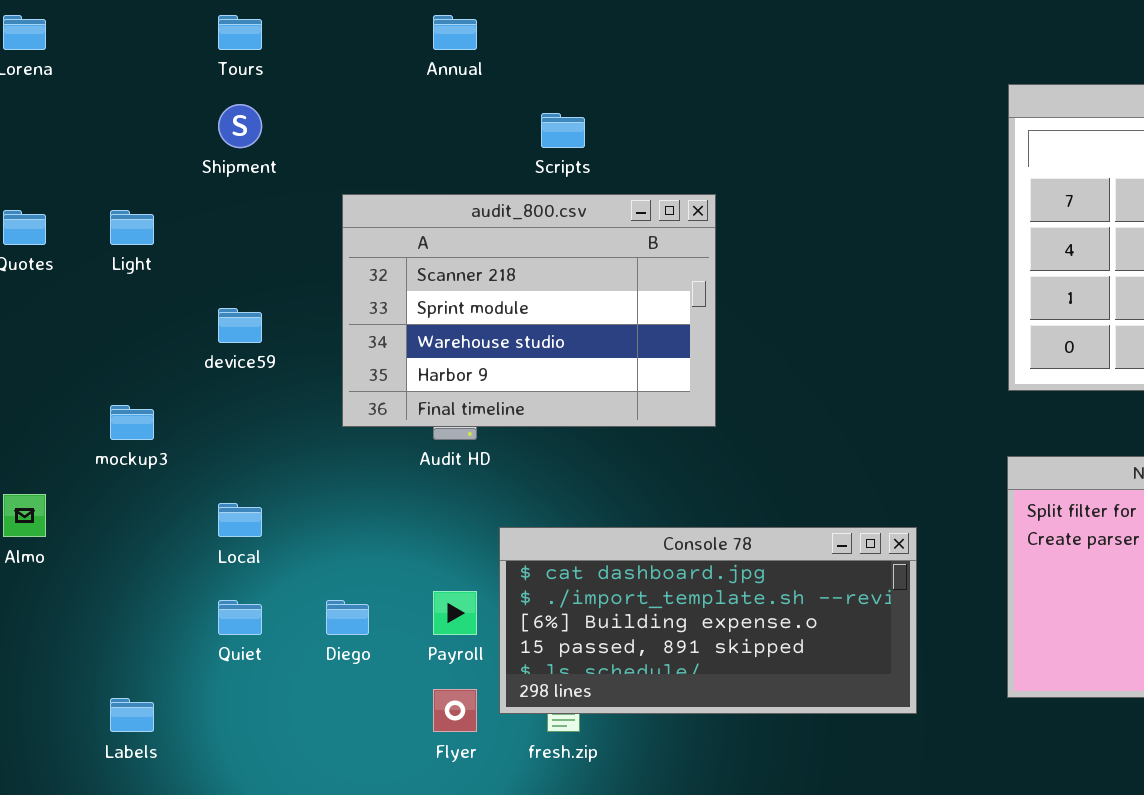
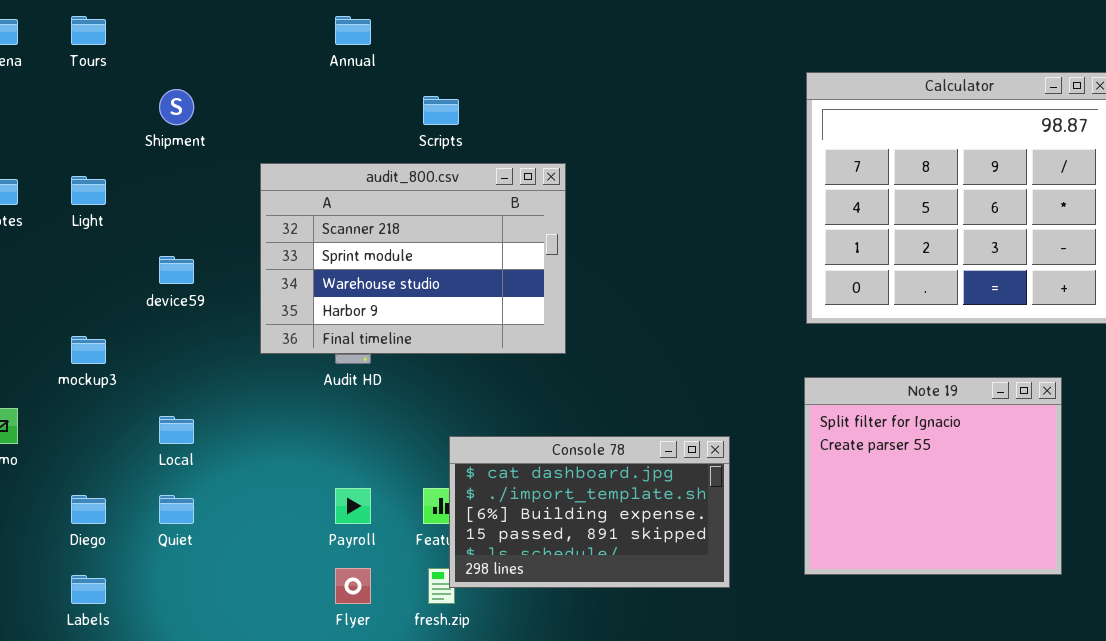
Tours: [218,15,262,50] -> [71,16,106,45], moved
Console 78: [499,527,917,714] -> [449,436,730,588], resized
Diego: [326,600,369,635] -> [71,495,106,524], moved

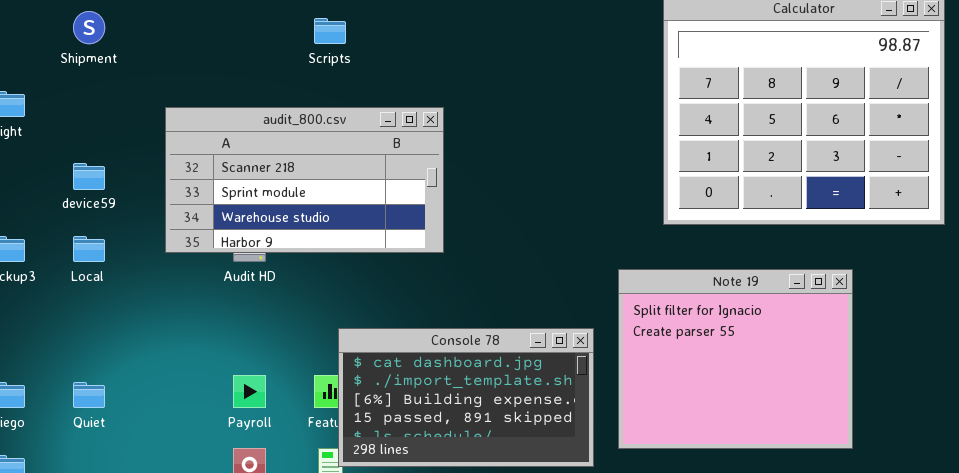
audit_800.csv: [260,163,566,354] -> [165,107,444,253], resized
Note 19: [804,377,1062,575] -> [618,269,853,449], moved
Local: [159,416,194,444] -> [73,236,105,262], moved

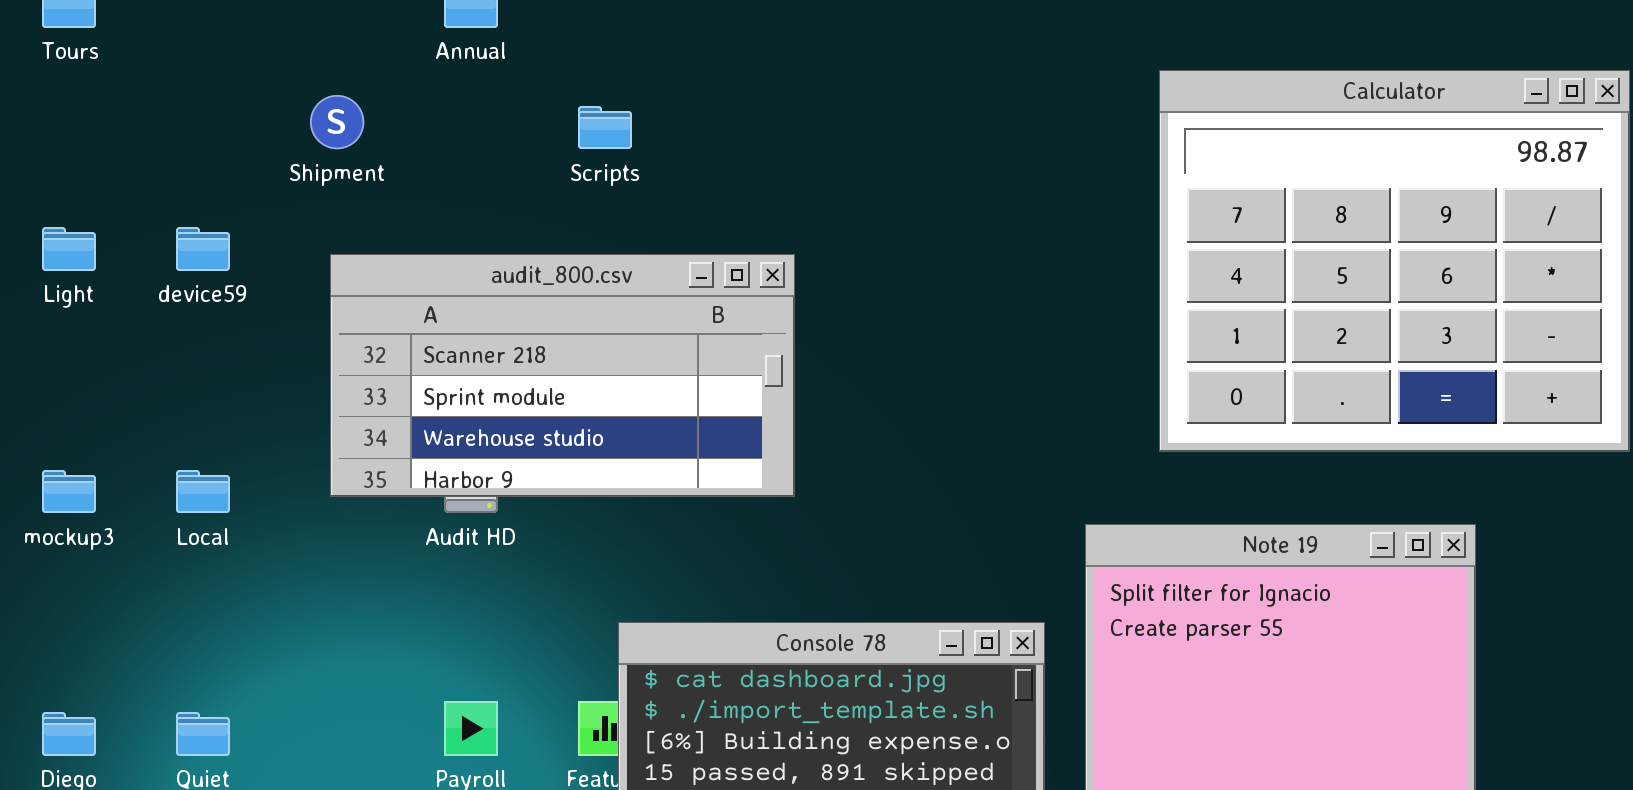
Shipment: [73,11,105,44] -> [310,95,364,149], moved
device59: [73,163,105,190] -> [176,227,230,271], moved

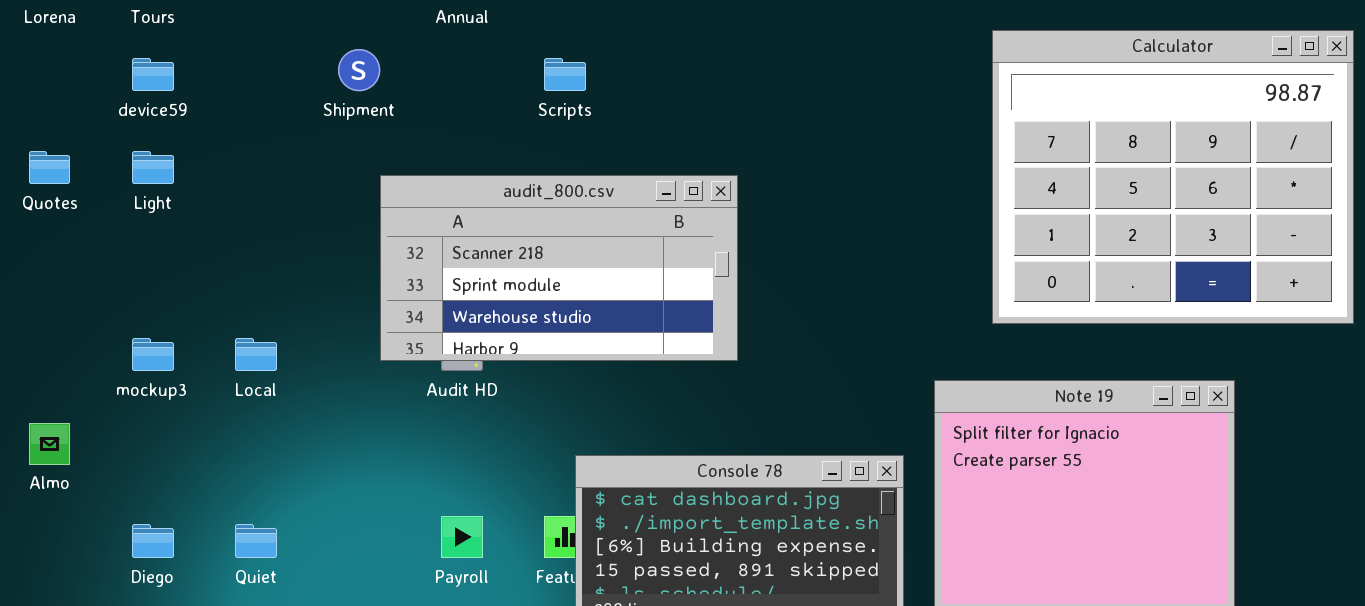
device59: [176,227,230,271] -> [132,58,174,91], moved
audit_800.csv: [330,254,795,497] -> [380,175,738,361], moved

